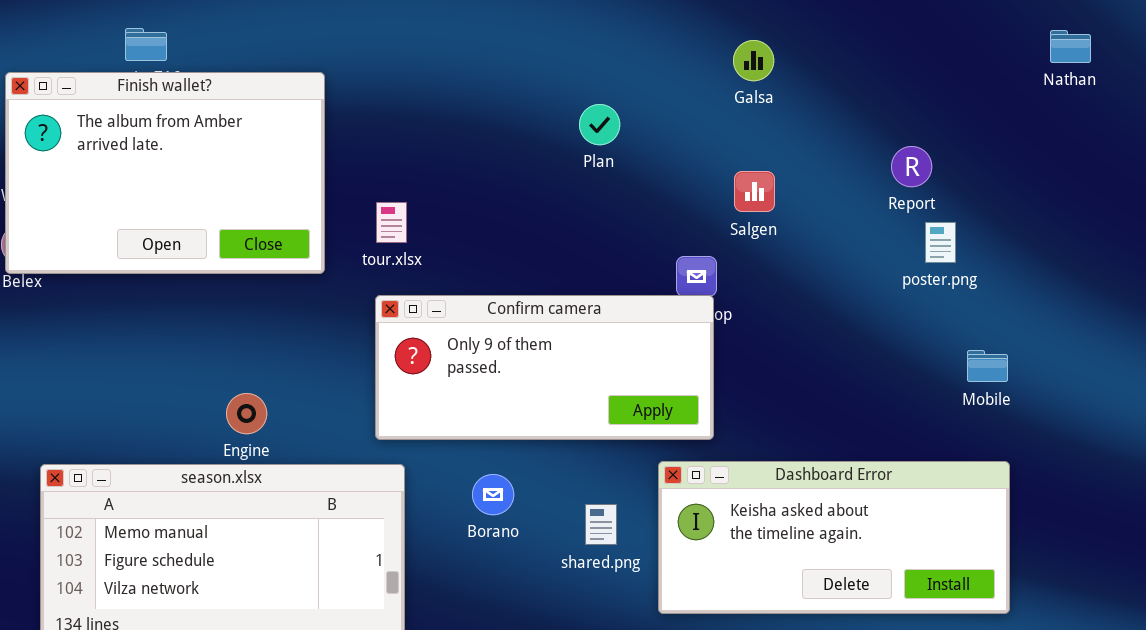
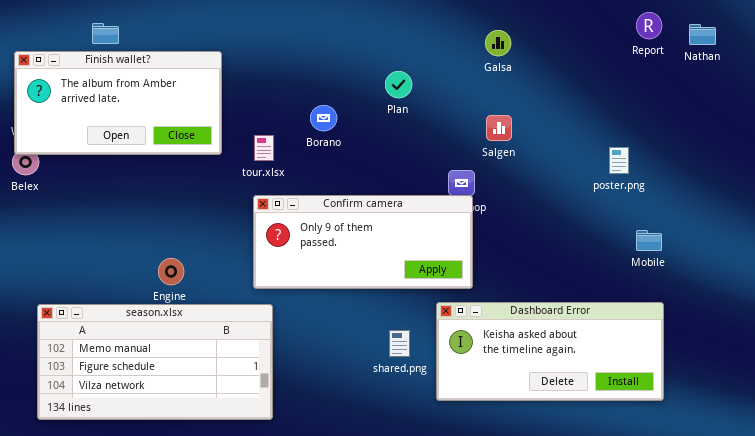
Finish wallet?: [5,72,325,274] -> [14,51,222,155], resized
Report: [891,146,932,187] -> [636,12,662,39], moved
Borano: [472,474,514,515] -> [310,105,337,131], moved

